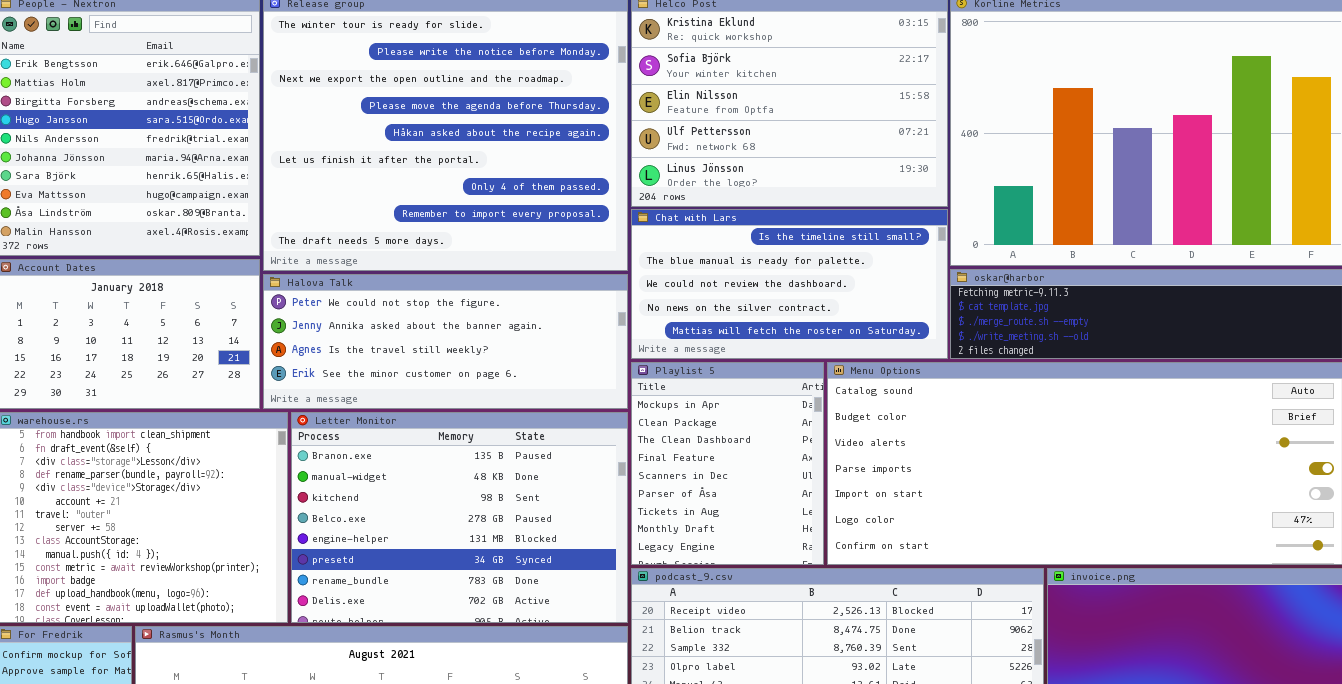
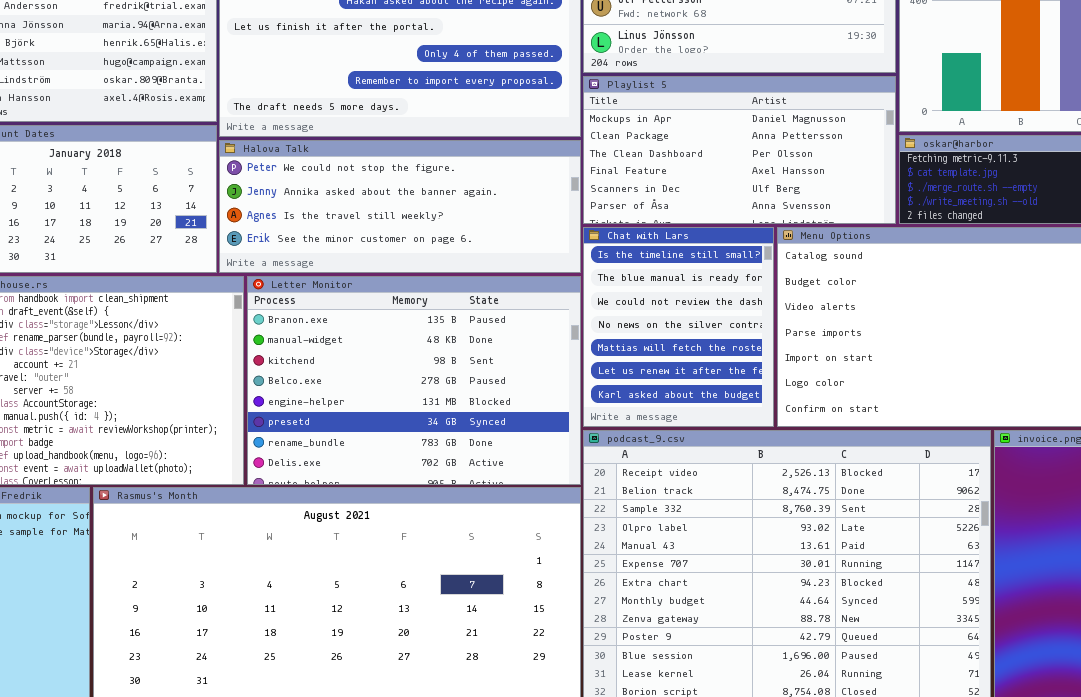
Chat with Lars: [631,209,948,359] -> [583,227,774,427], moved, resized
Playlist 5: [631,362,824,565] -> [583,76,896,224], moved, resized

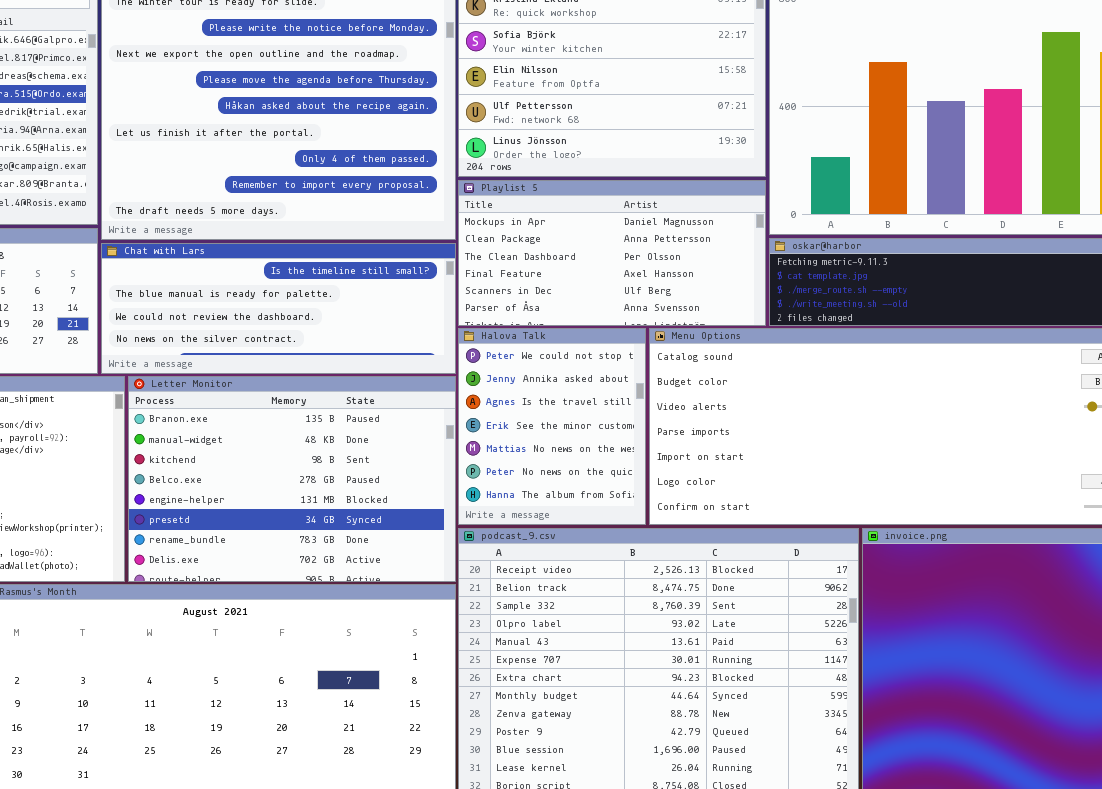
Halova Talk: [219,140,581,273] -> [458,328,646,525], moved, resized
Chat with Lars: [583,227,774,427] -> [101,243,456,374], moved, resized

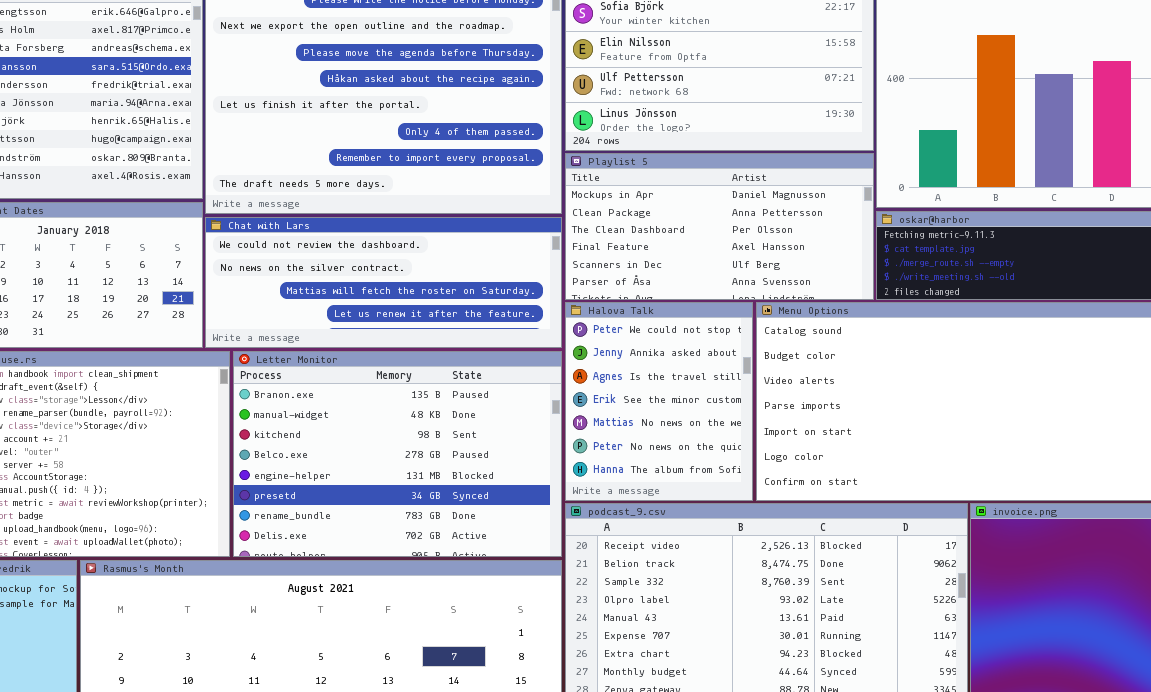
Chat with Lars: [101,243,456,374] -> [205,217,562,348], scrolled down 2 rows

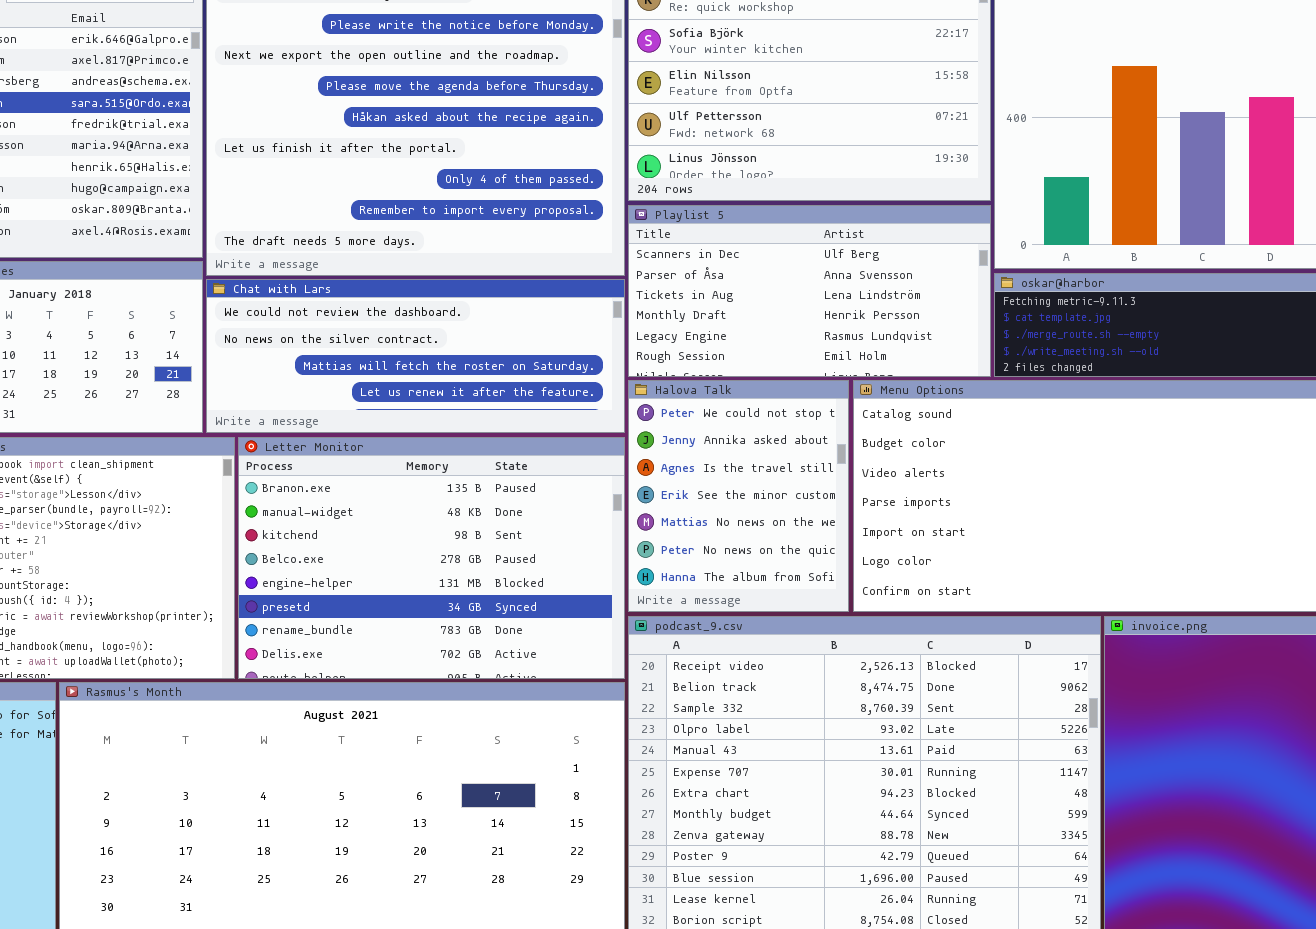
Playlist 5: [565,153,874,300] -> [628,205,991,377], scrolled down 4 rows

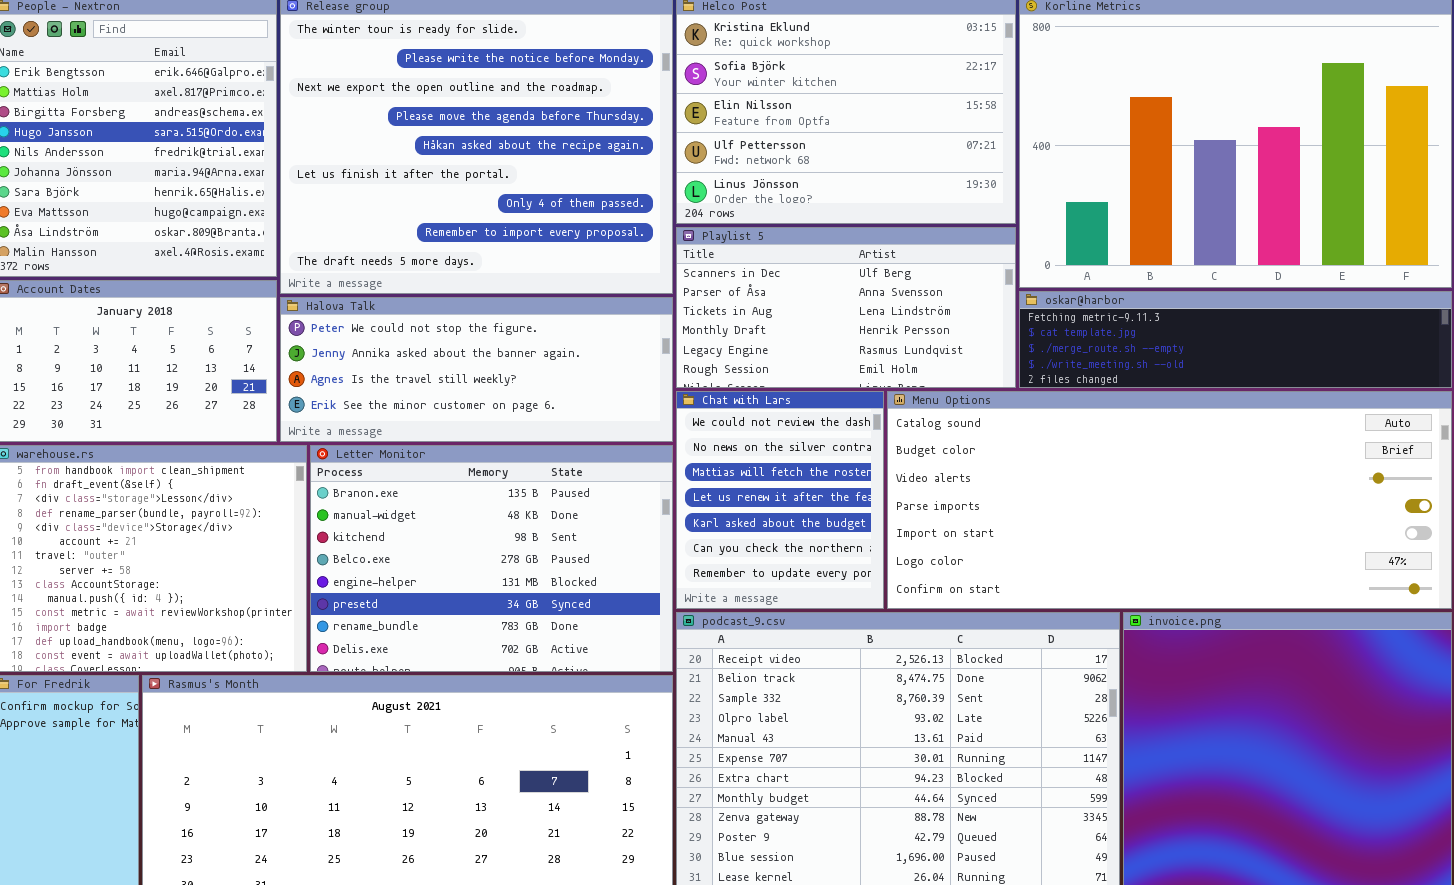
Chat with Lars: [206,279,625,433] -> [676,391,884,609], moved, resized
Halova Talk: [628,380,849,612] -> [280,297,673,442], moved, resized

